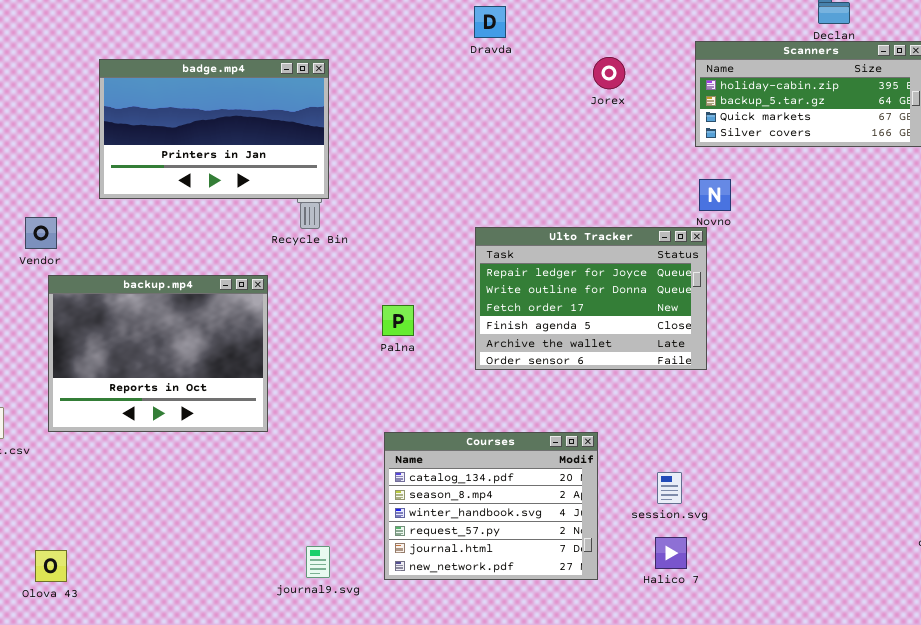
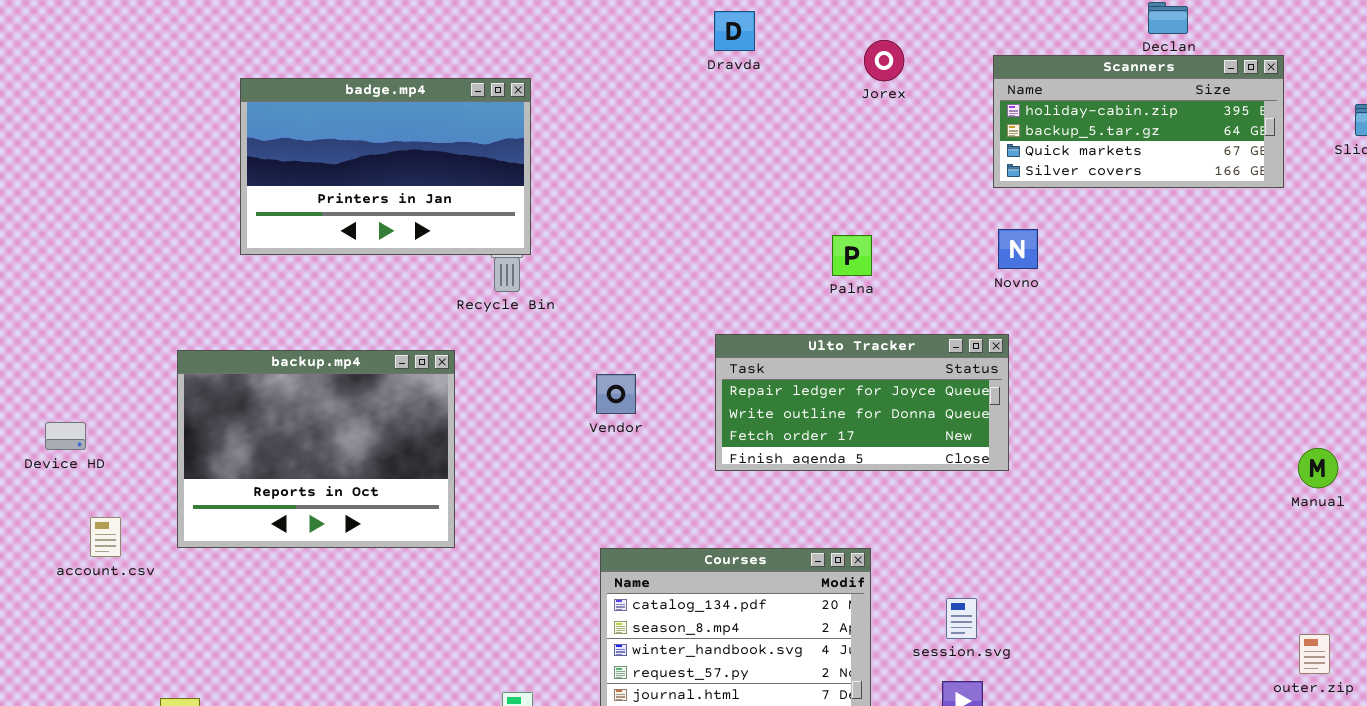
Jorex: [593,57,625,89] -> [864,40,904,81], moved
Vendor: [25,217,57,249] -> [596,374,636,414], moved
Ulto Tracker: [475,227,707,370] -> [715,334,1009,471], resized
Palna: [382,305,414,336] -> [832,235,872,276], moved

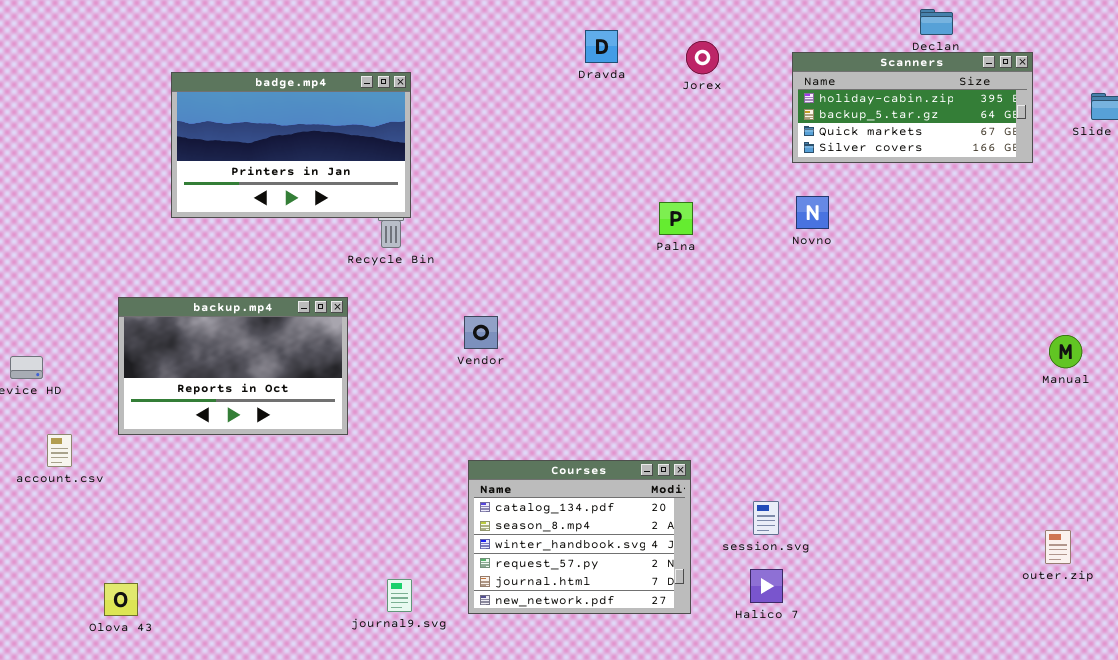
Dravda: [714,11,755,51] -> [585,30,618,63], moved
Ulto Tracker: [715,334,1009,471] -> none, closed
backup.mp4: [177,350,455,548] -> [118,297,348,435], resized
Manual: [1298,448,1338,488] -> [1049,335,1082,368], moved

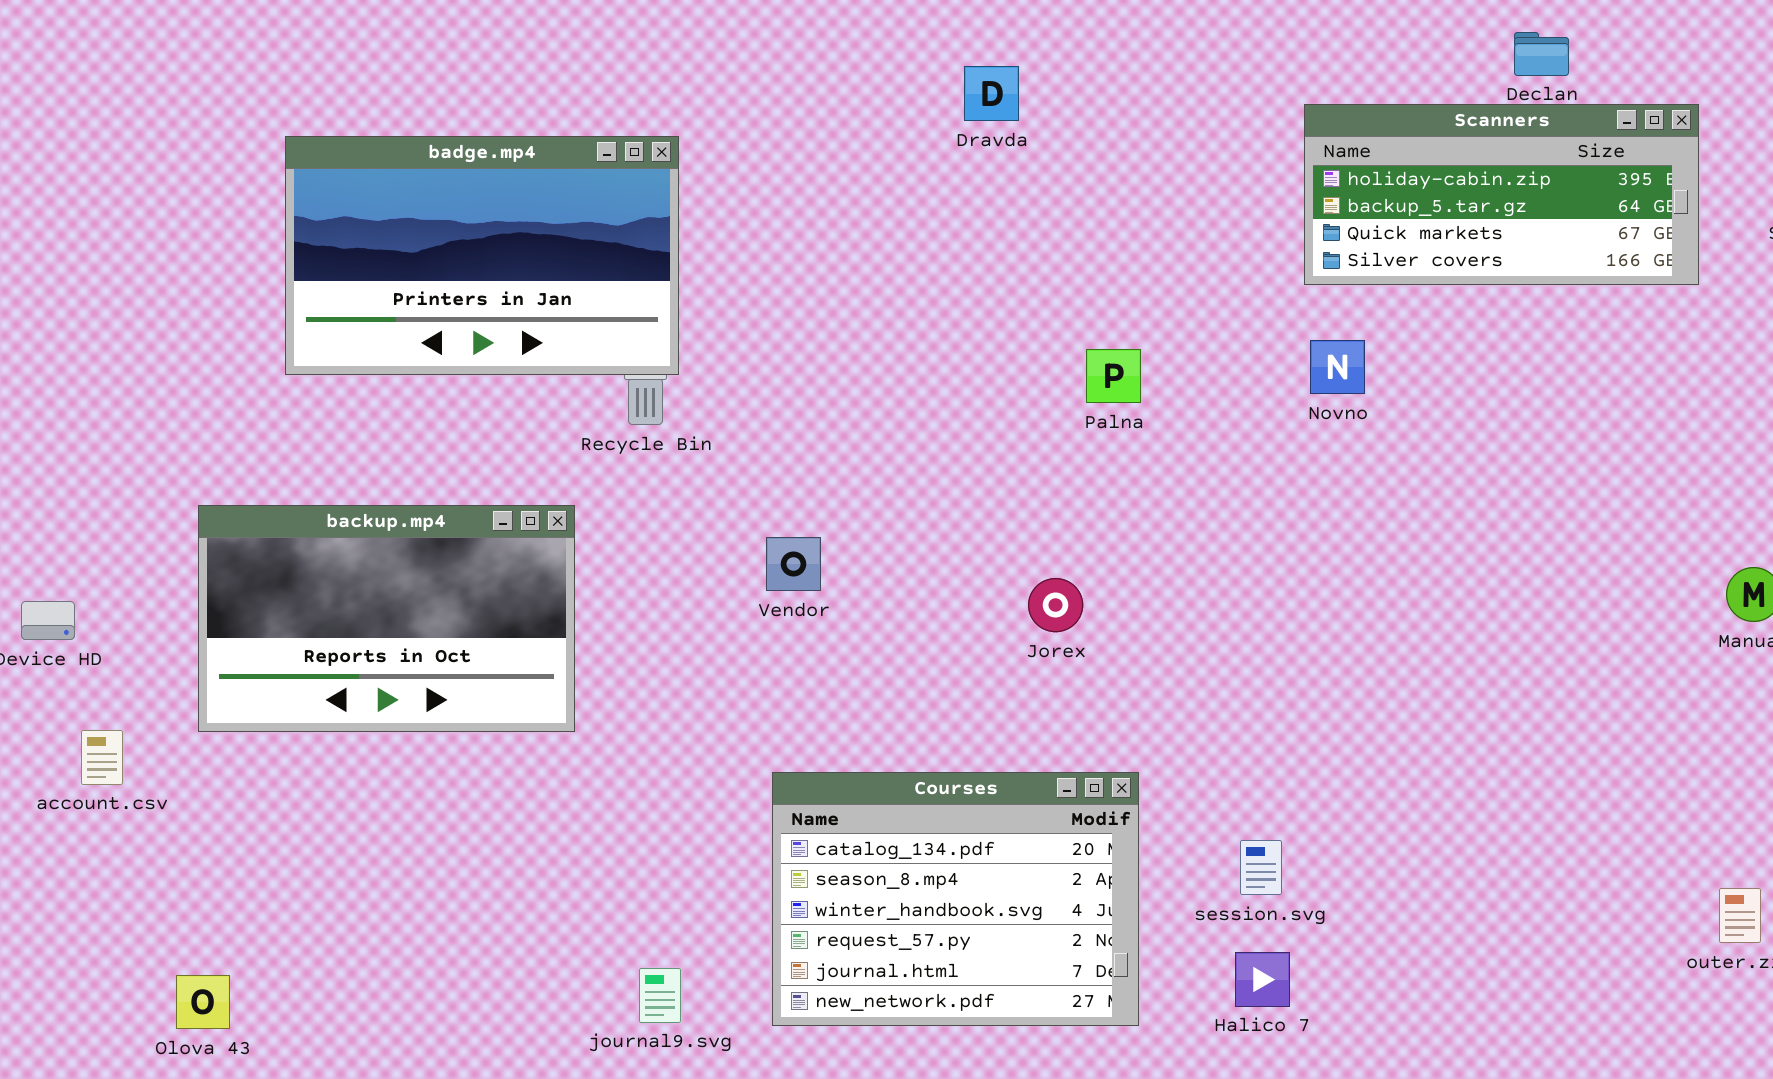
Jorex: [686,41,719,74] -> [1028,578,1083,632], moved

